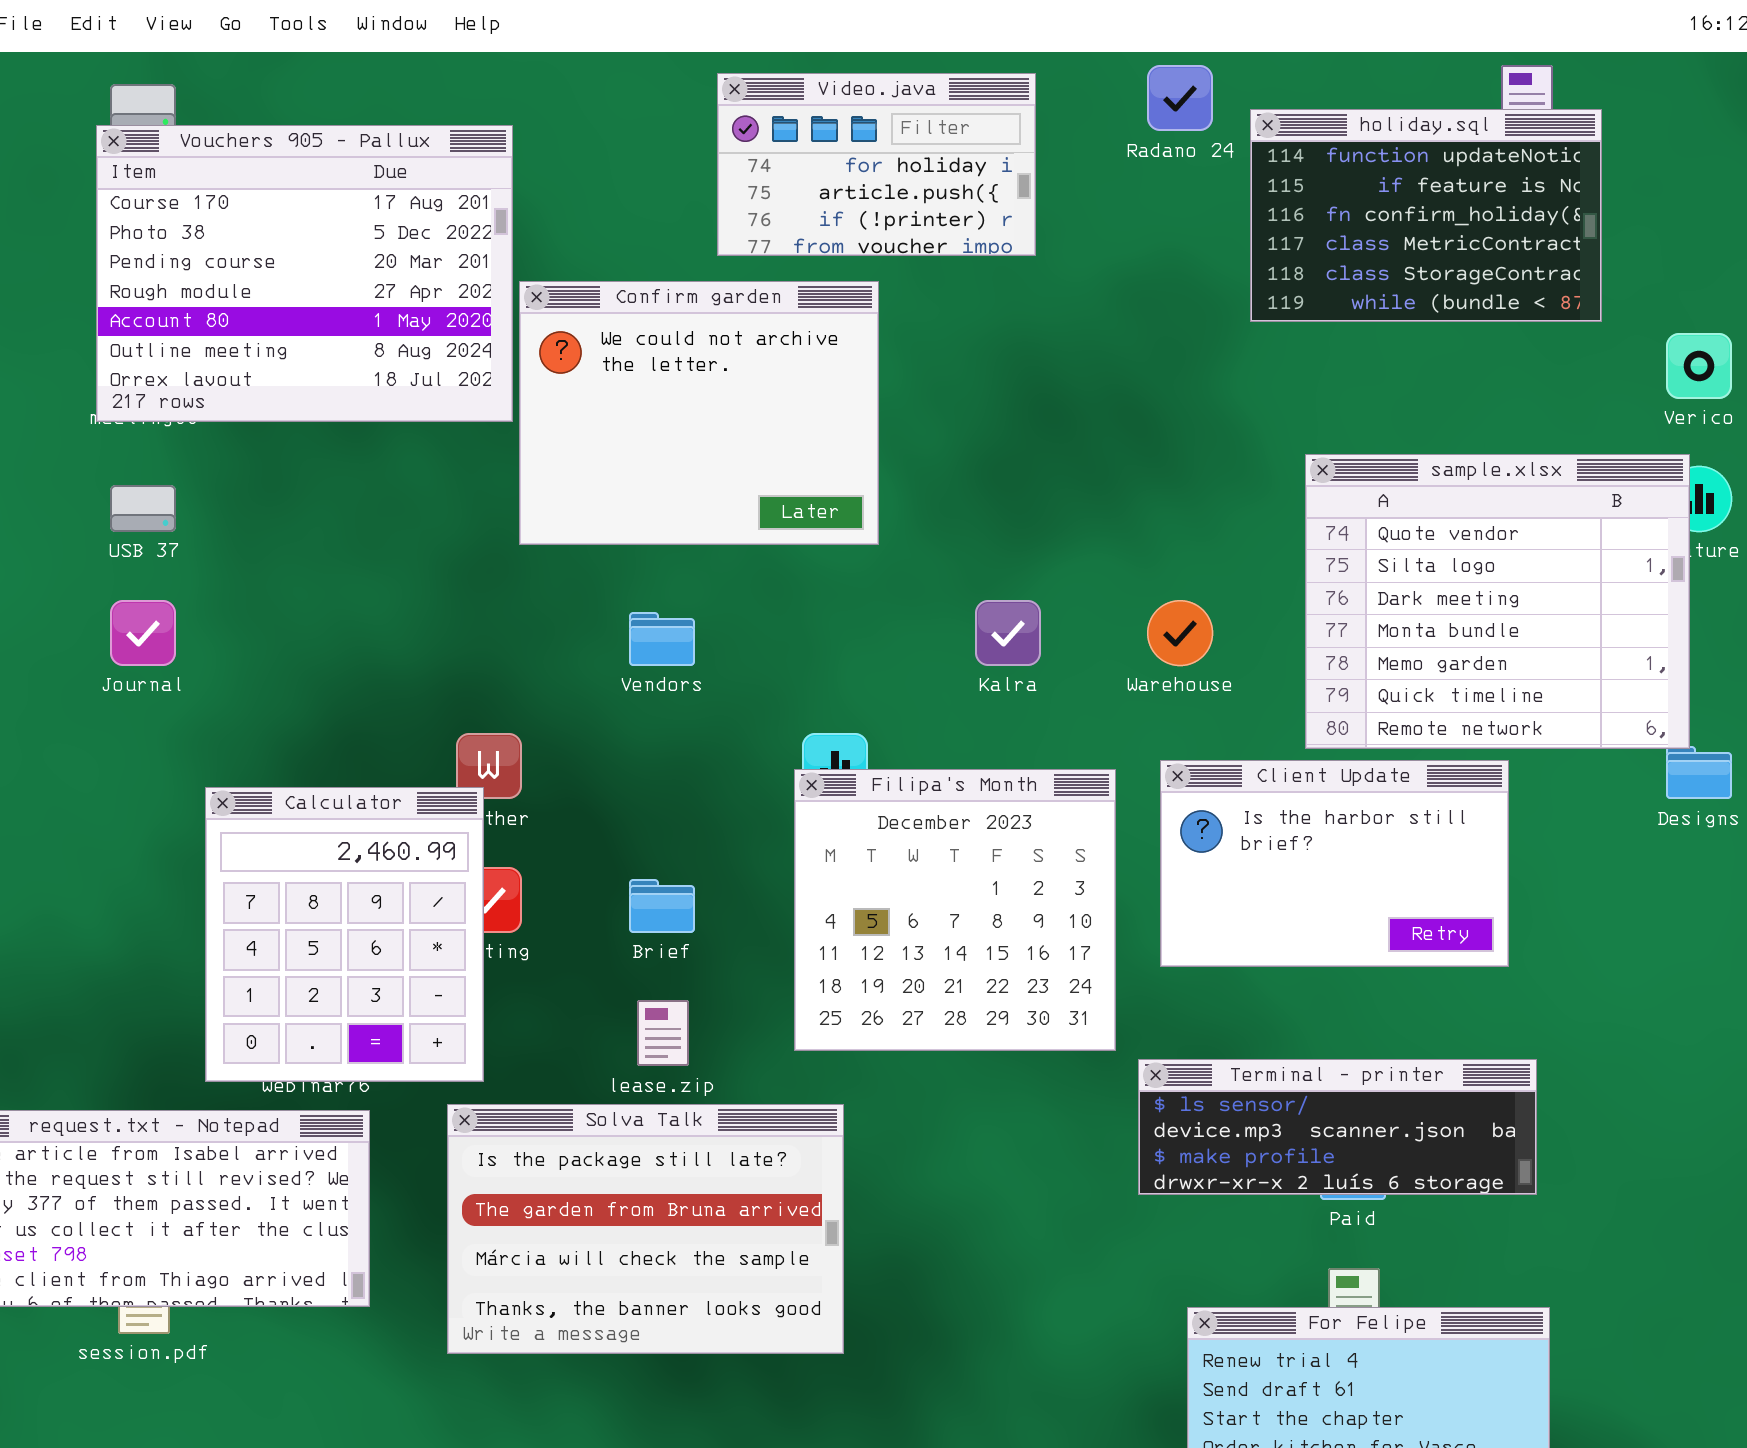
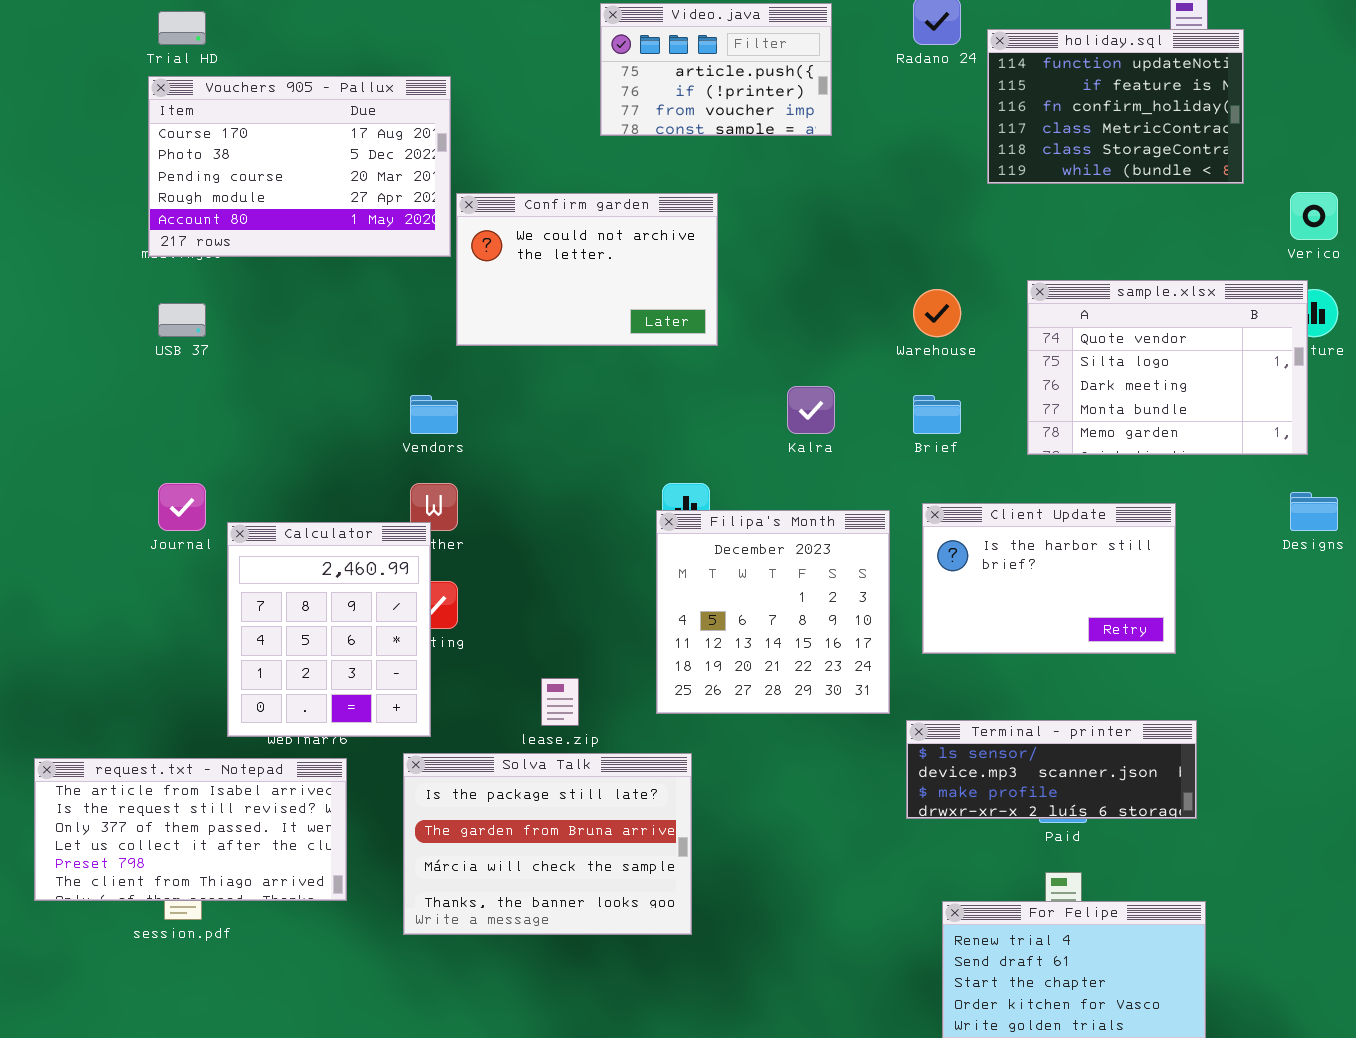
Video.java: [717,73,1036,256] -> [600,3,832,136], scrolled down 1 row
Vouchers 905 - Pallux: [96,125,513,422] -> [148,76,451,257], resized
Confirm garden: [519,281,879,545] -> [456,193,718,346], resized
sample.xlsx: [1305,454,1690,749] -> [1027,280,1308,455], resized
Journal: [110,600,176,666] -> [158,483,206,531], moved
Warehouse: [1147,600,1213,666] -> [913,289,961,337], moved
Vendors: [629,612,695,666] -> [410,395,458,434], moved
Brief: [629,879,695,933] -> [913,395,961,434], moved

